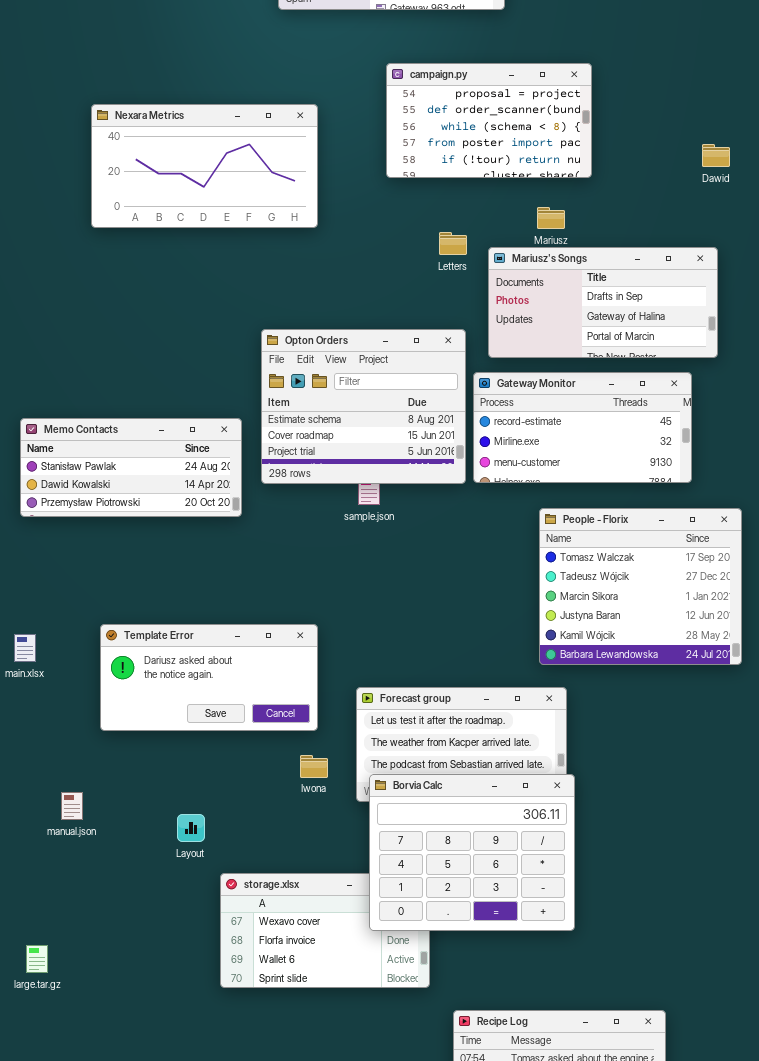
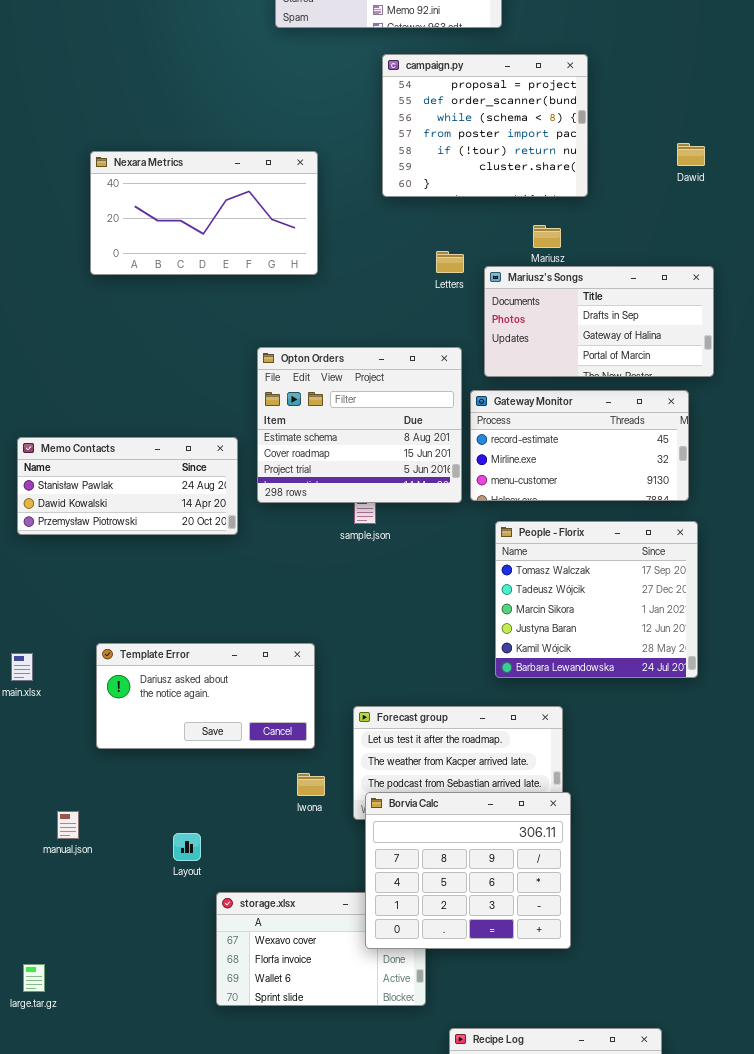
campaign.py: [386,63,592,178] -> [382,54,588,197], resized
Nexara Metrics: [91,104,318,228] -> [90,151,318,275], moved
Dawid: [702,144,730,167] -> [677,143,705,166], moved
People - Florix: [539,508,742,665] -> [495,521,698,678], moved

